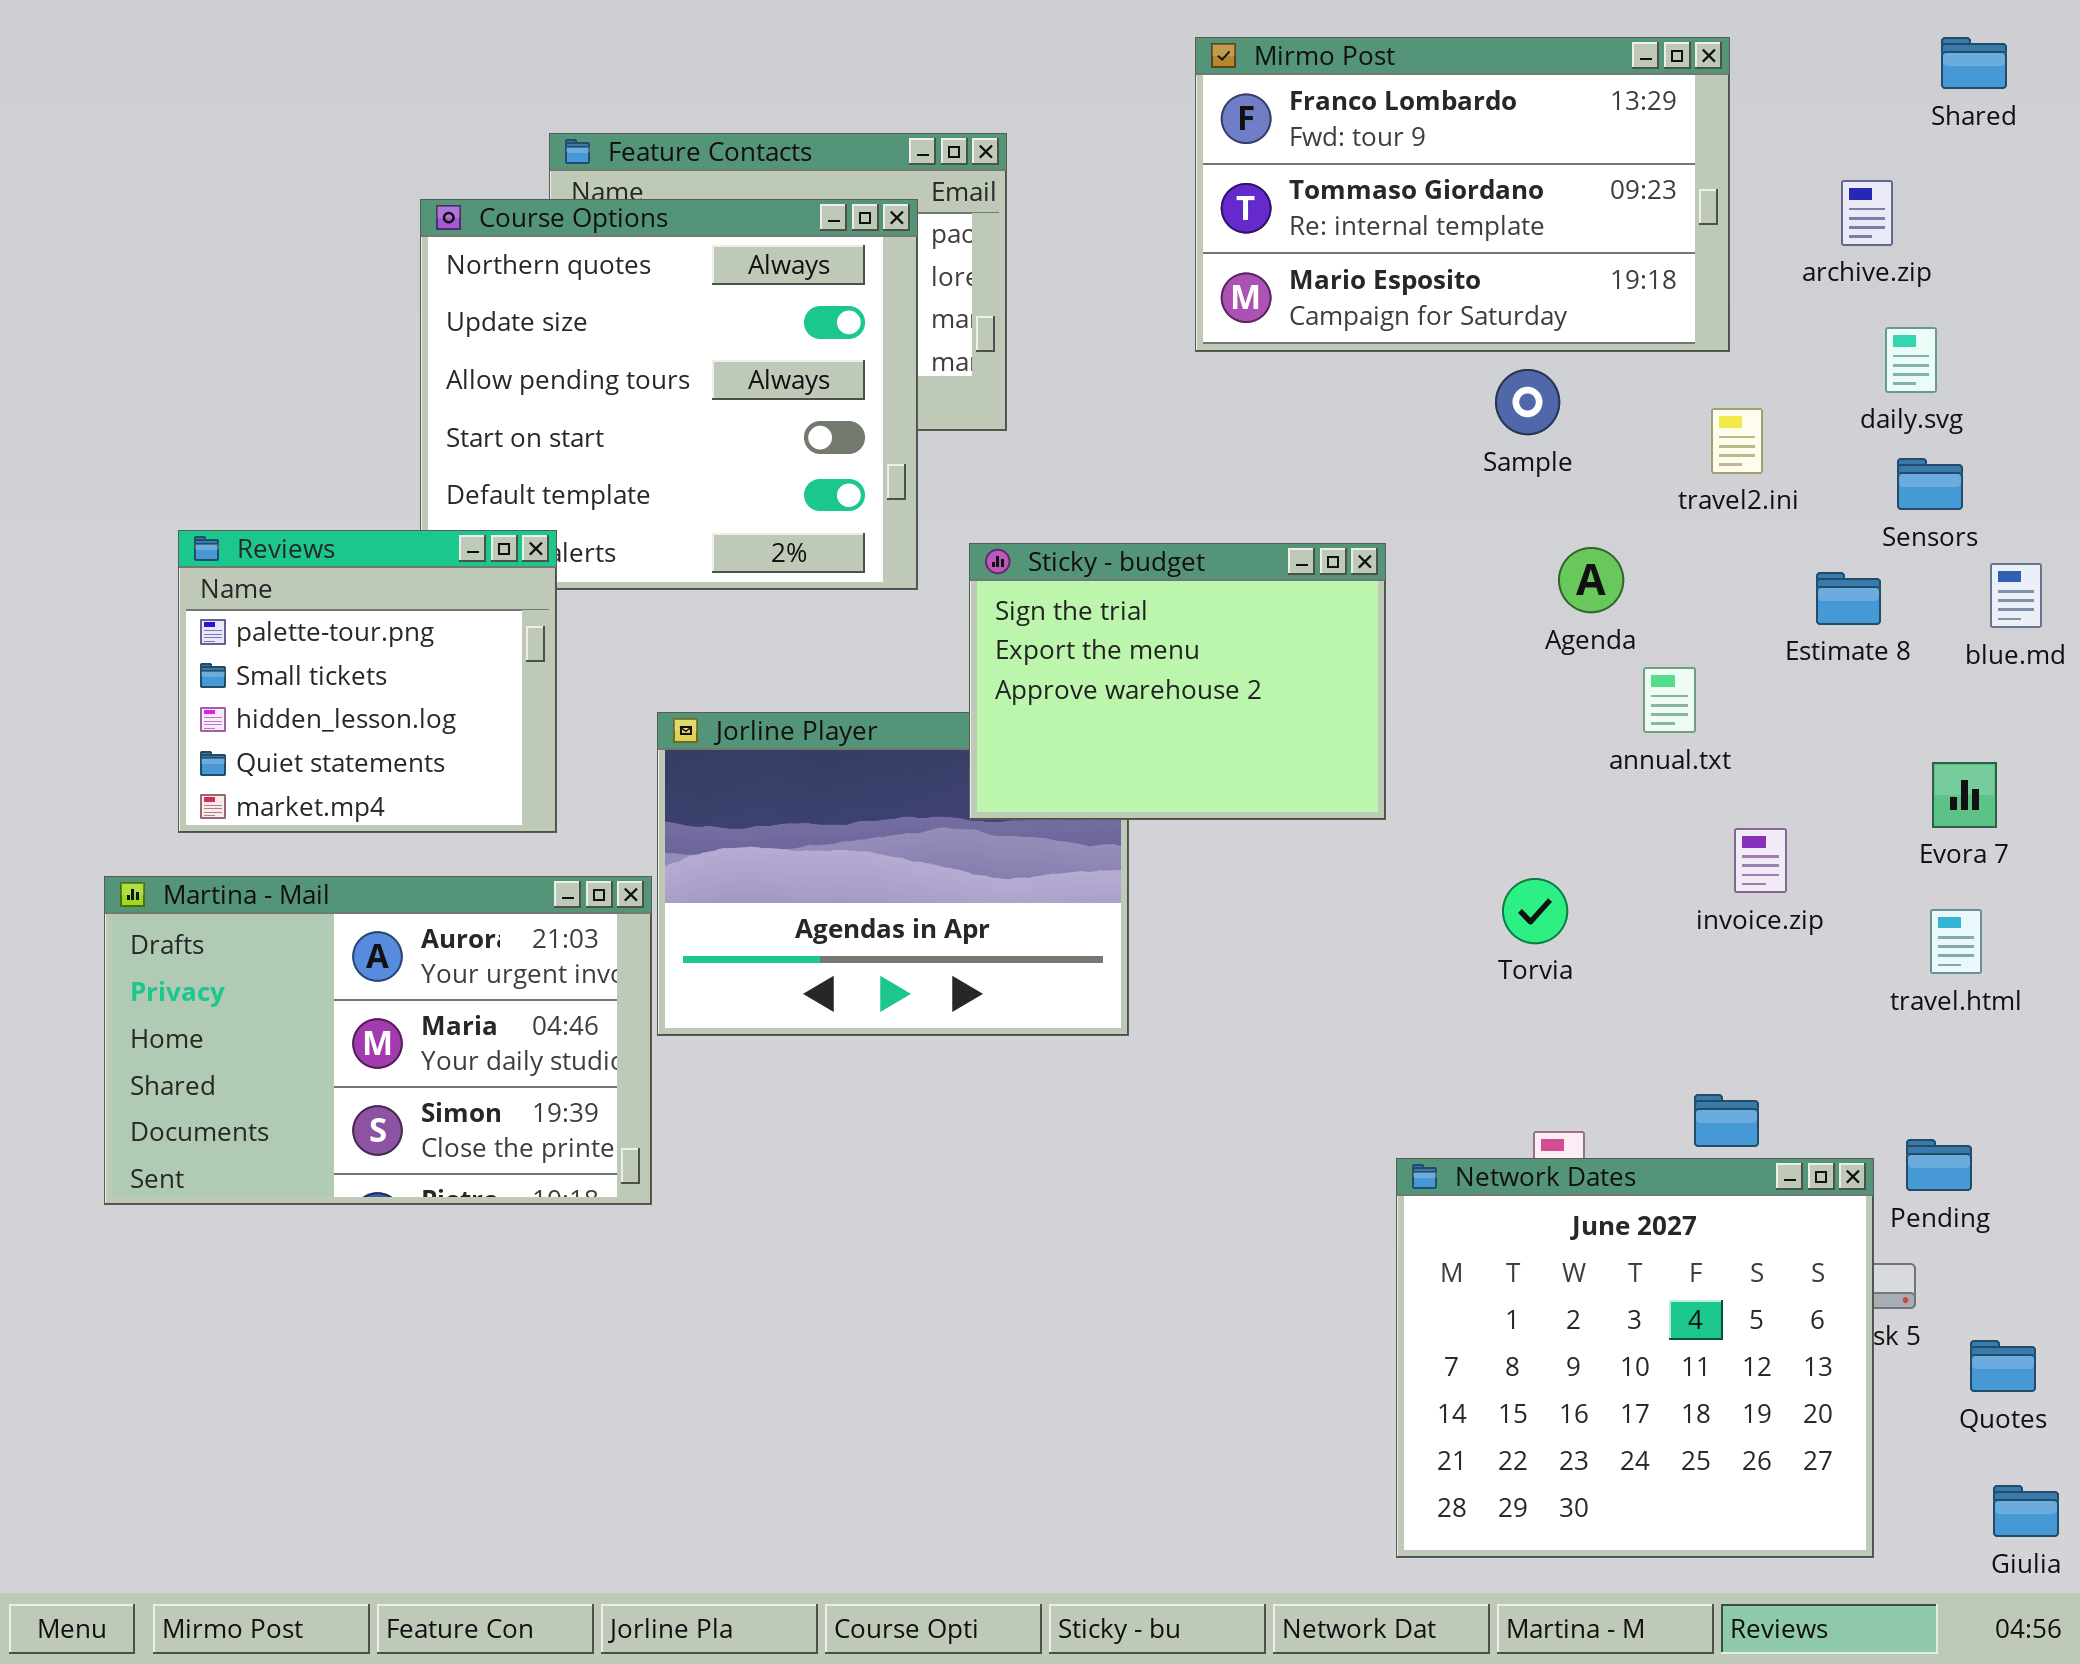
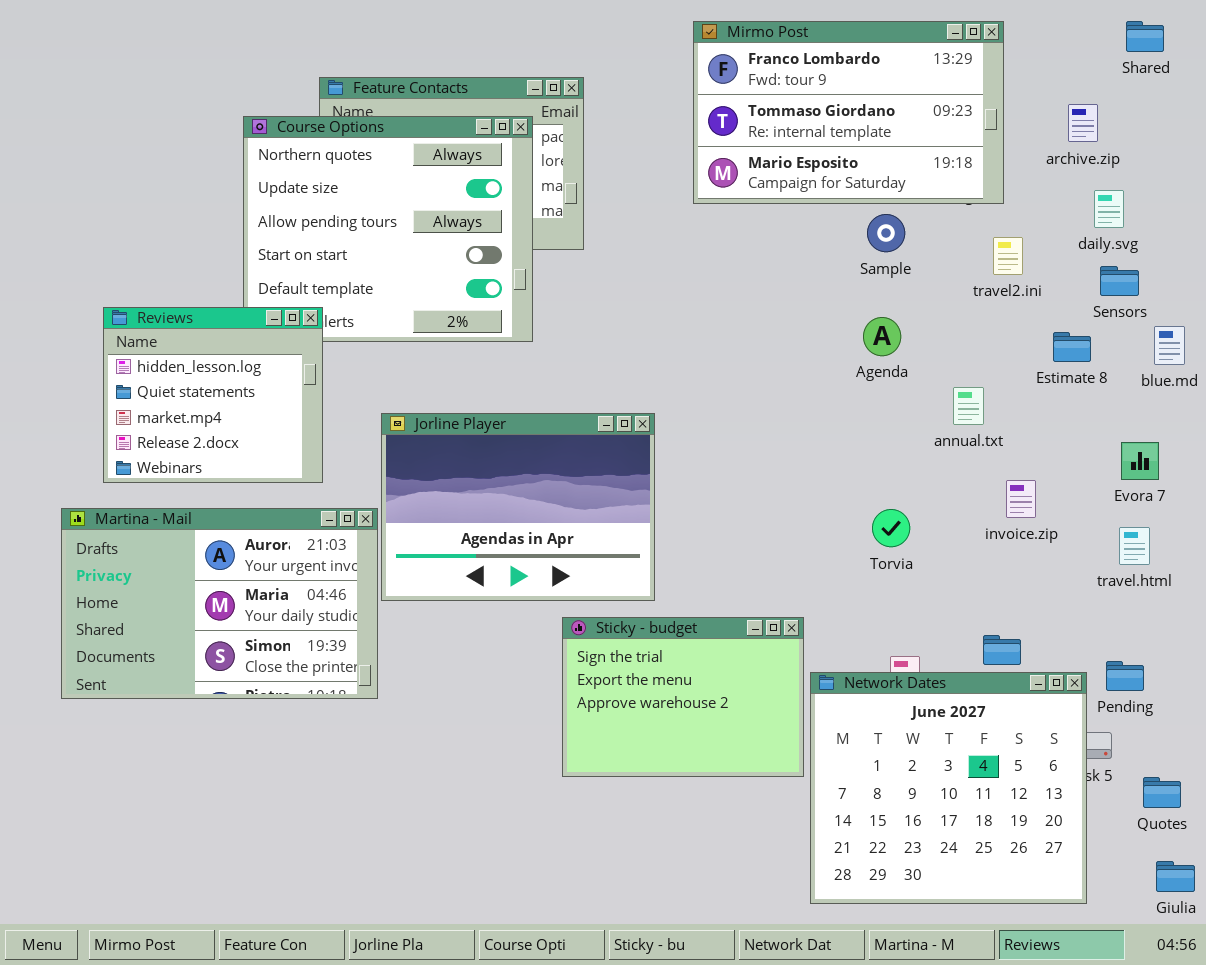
Reviews: [178,530,557,833] -> [103,307,323,483], scrolled down 2 rows
Sticky - budget: [969,543,1386,820] -> [562,617,804,777], moved
Agenda: [1558,547,1624,613] -> [863,317,901,356], moved

